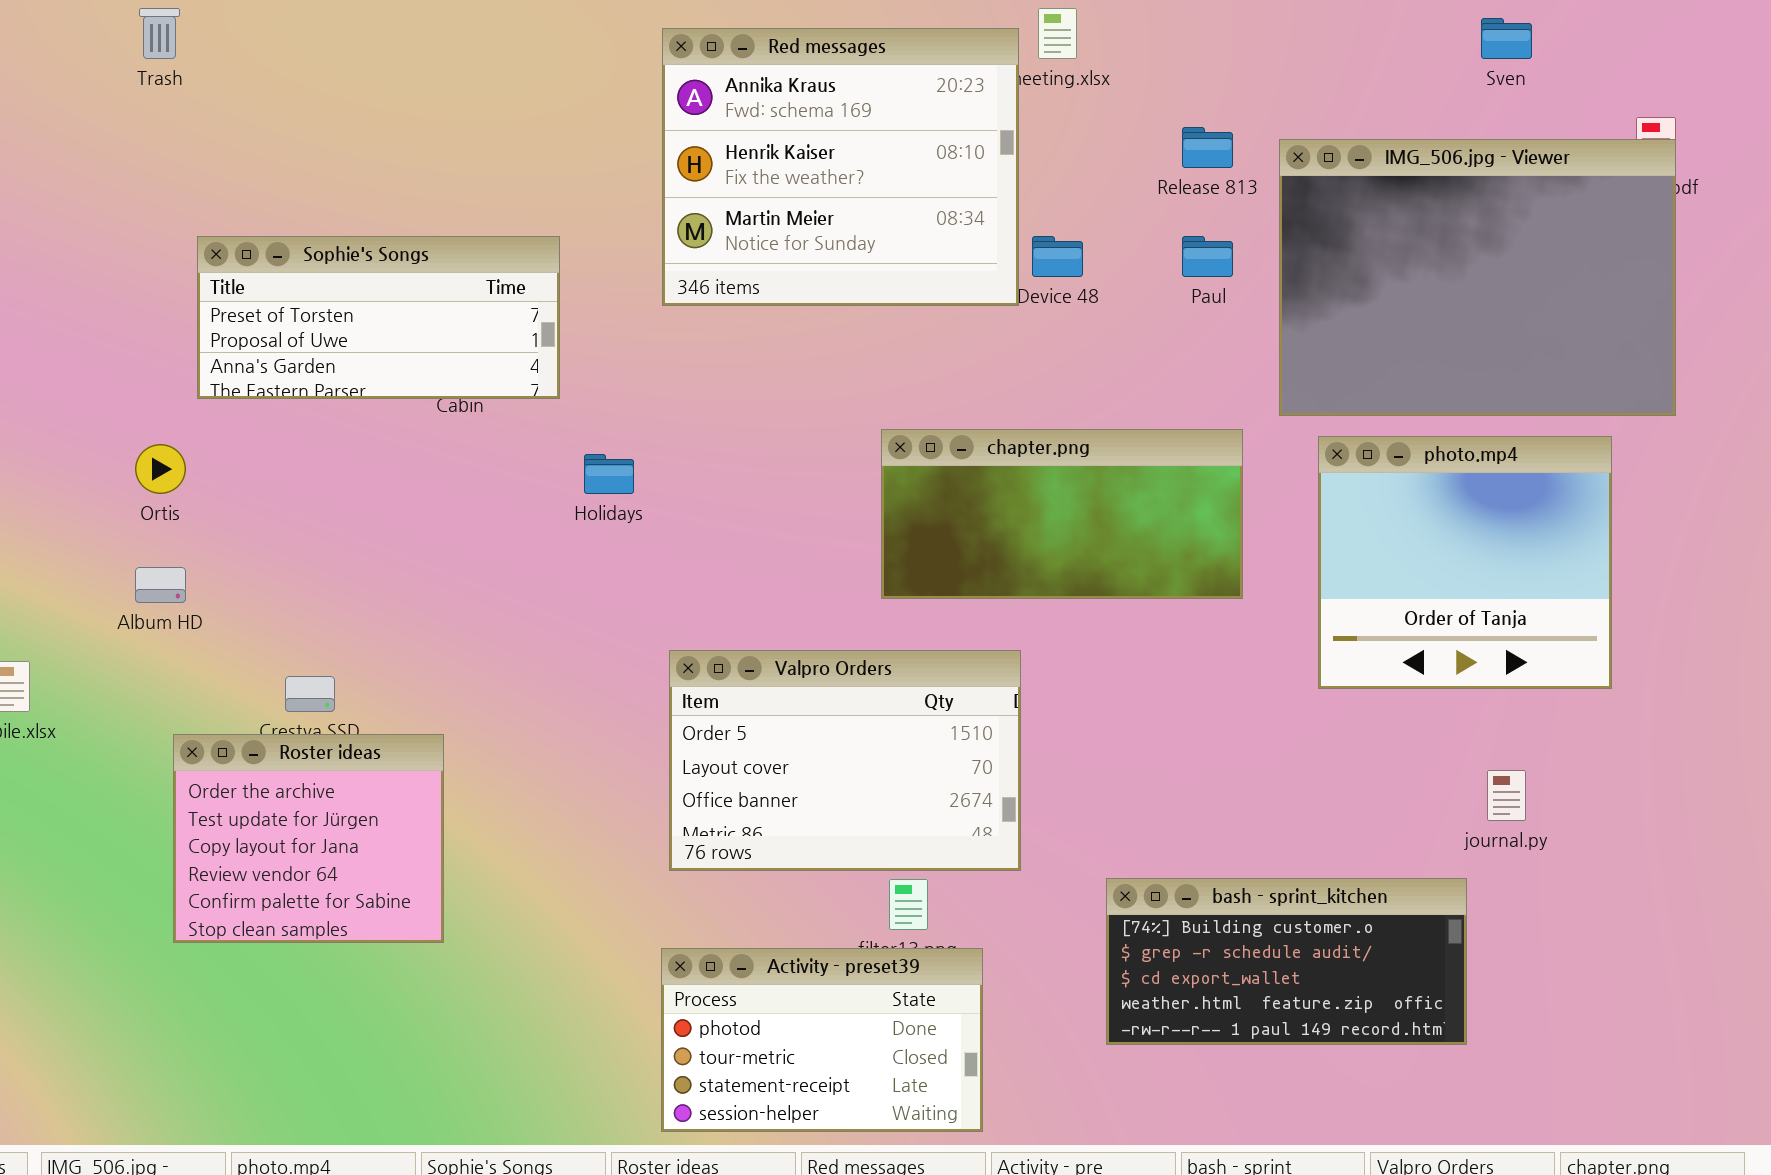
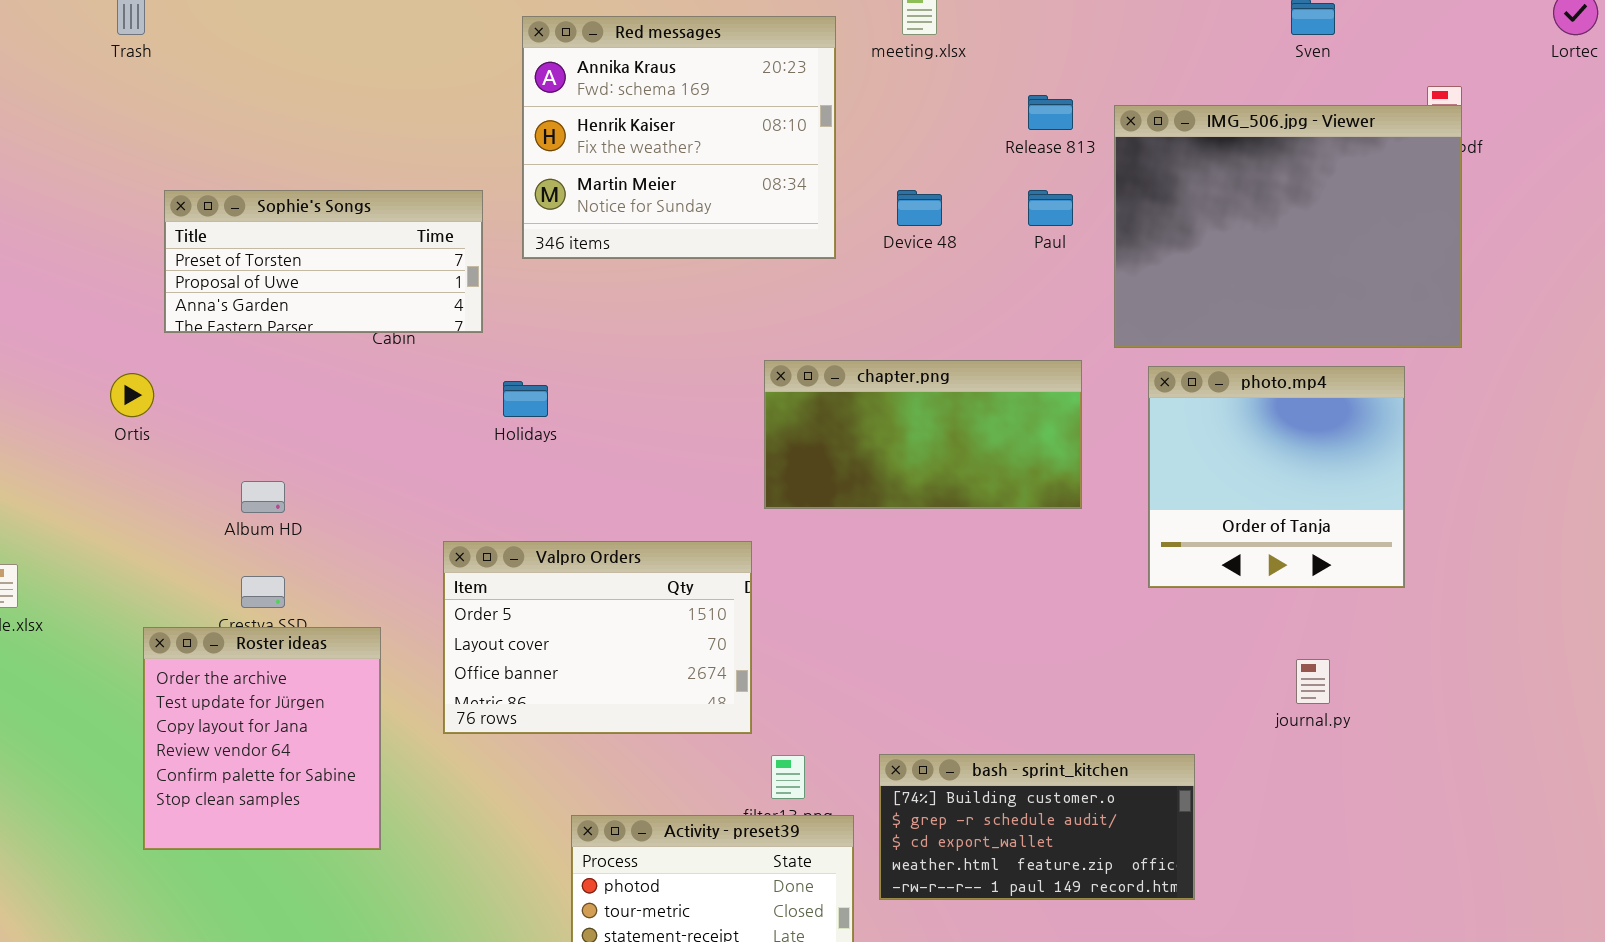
Red messages: [662,28,1019,306] -> [522,16,836,259], moved
Album HD: [135,567,186,603] -> [241,481,285,513], moved
Valpro Orders: [669,650,1021,871] -> [443,541,752,734], moved
Roster ideas: [173,734,444,943] -> [143,627,381,850], resized
bash - sprint_kitchen: [1106,878,1467,1045] -> [879,754,1195,900], moved

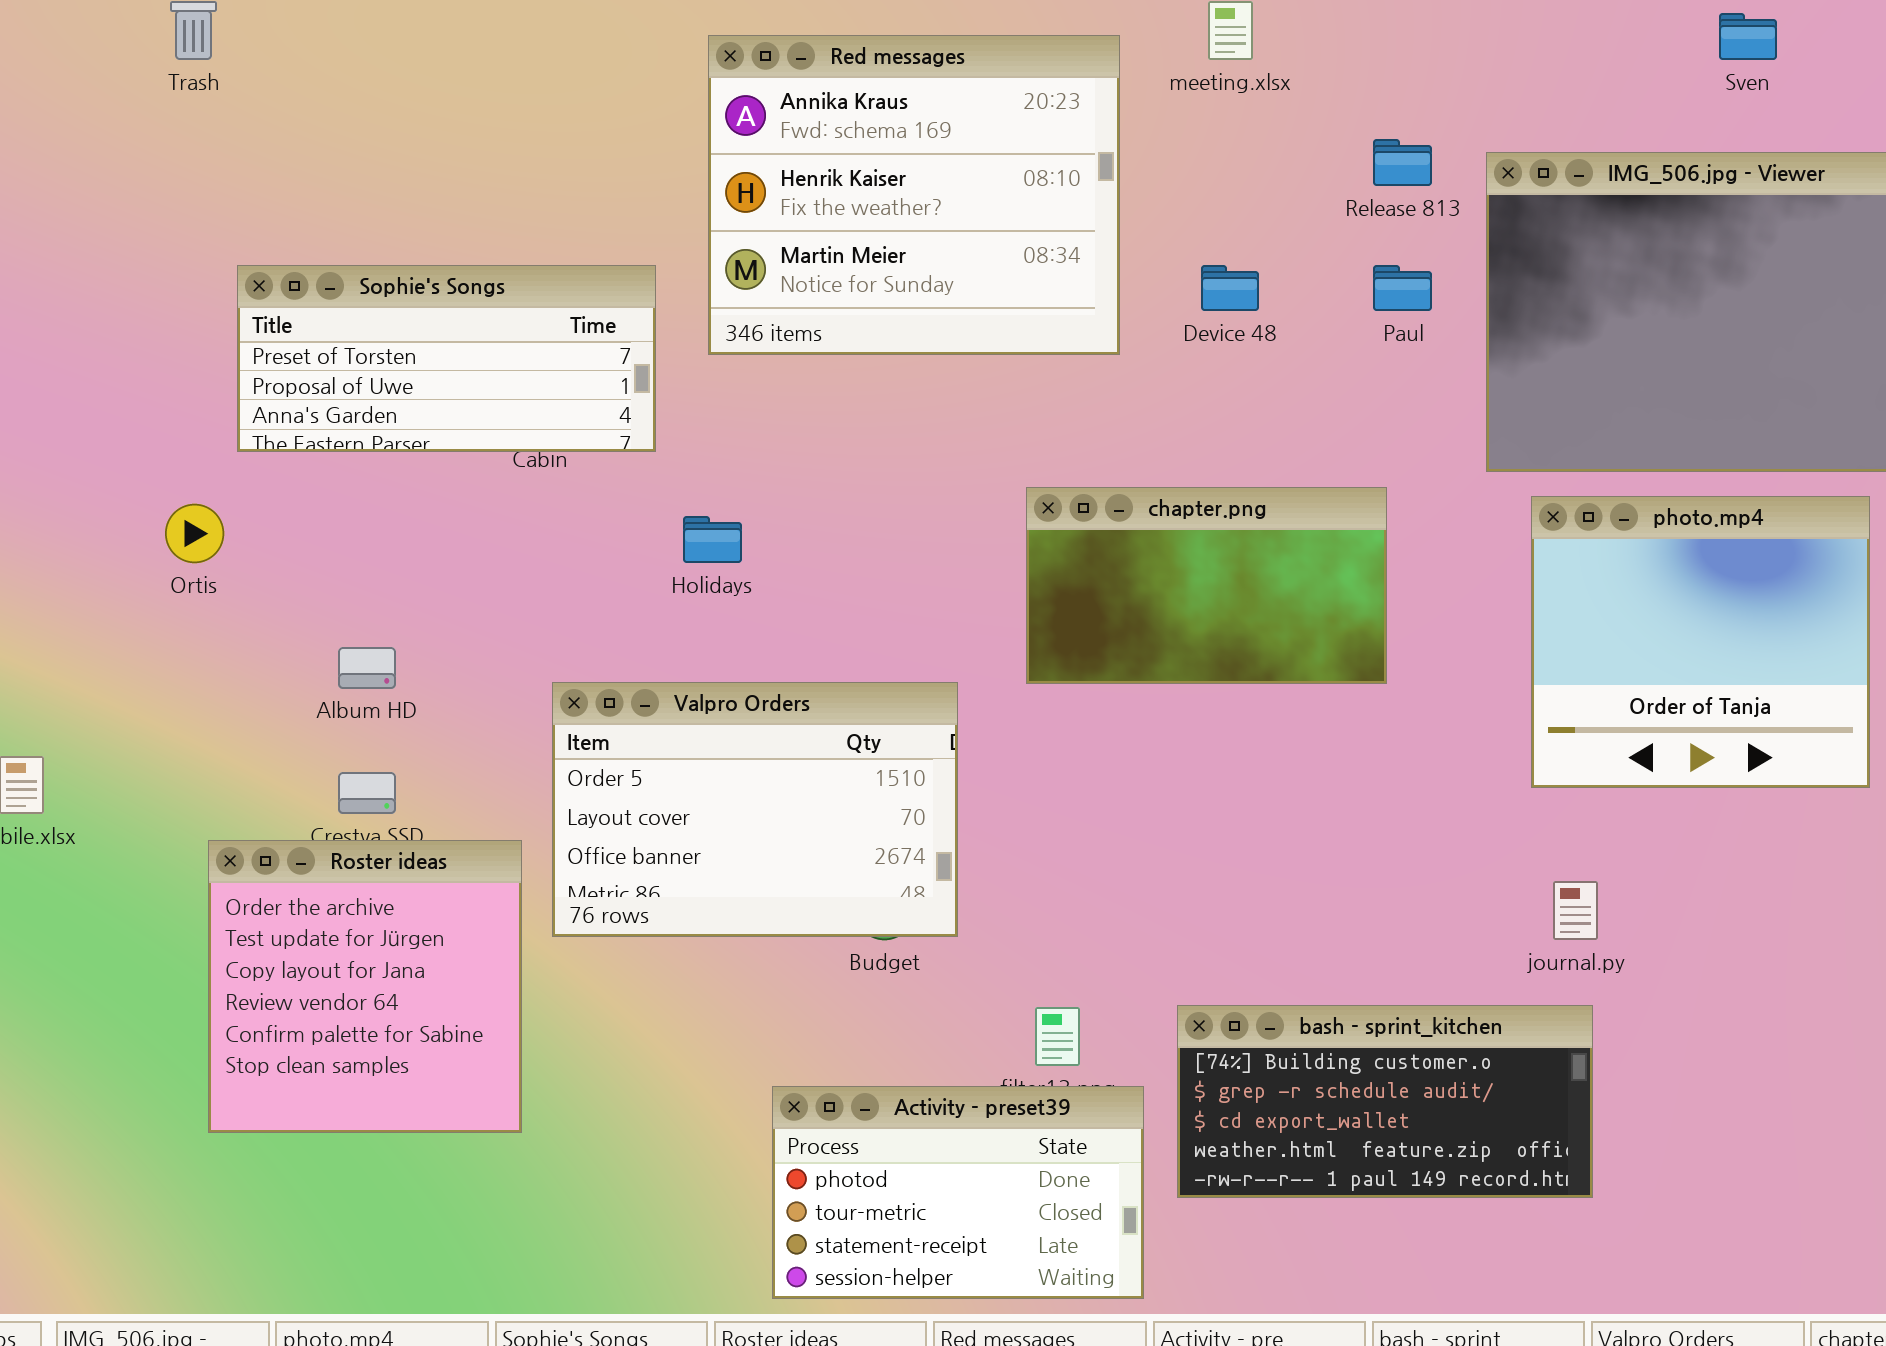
chapter.png: [764,360,1082,509] -> [1026,487,1387,684], resized
Valpro Orders: [443,541,752,734] -> [552,682,958,937], moved
journal.py: [1296,659,1330,704] -> [1553,881,1598,940], moved

